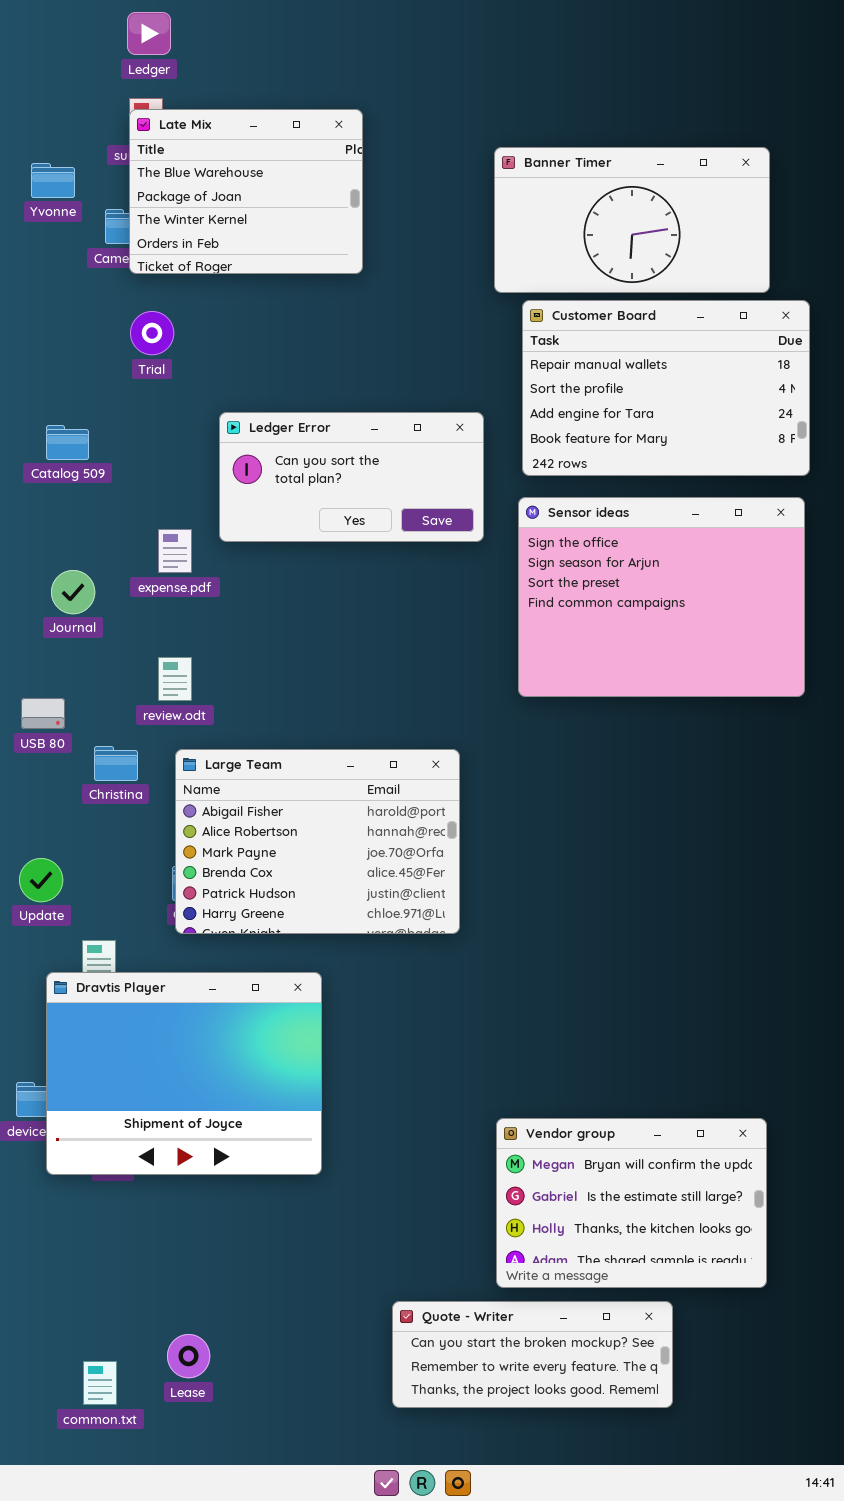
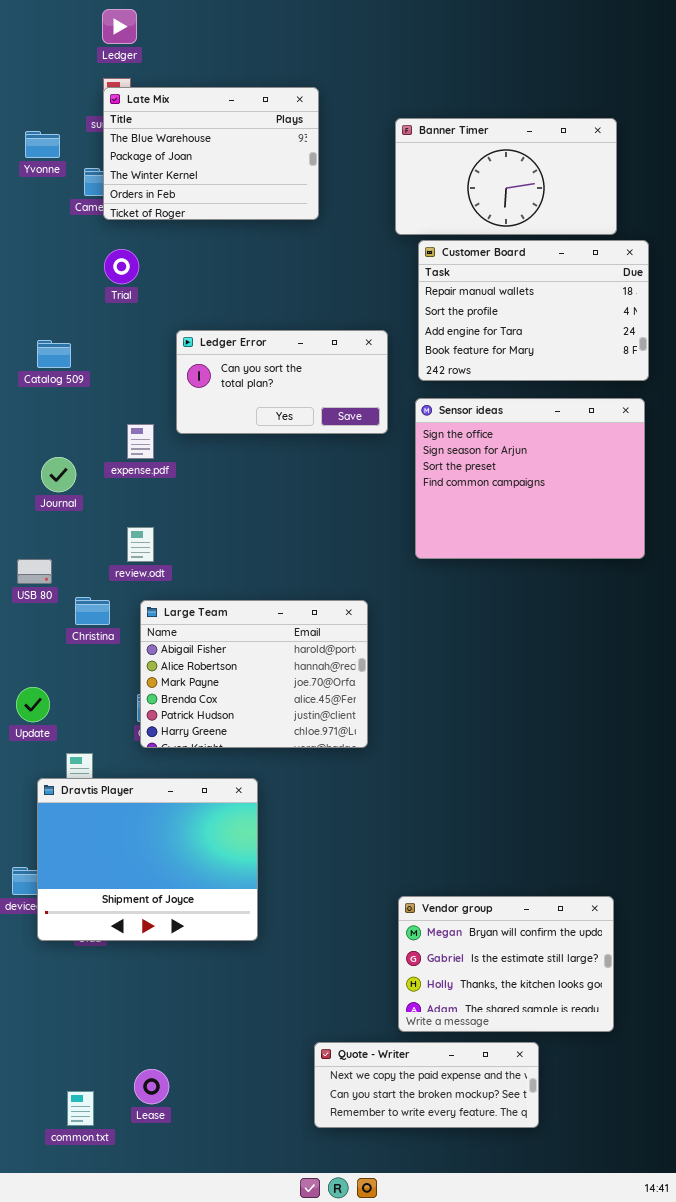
Late Mix: [129,109,363,274] -> [103,87,319,220], resized
Quote - Writer: [392,1301,673,1408] -> [314,1042,539,1128], scrolled up 1 row

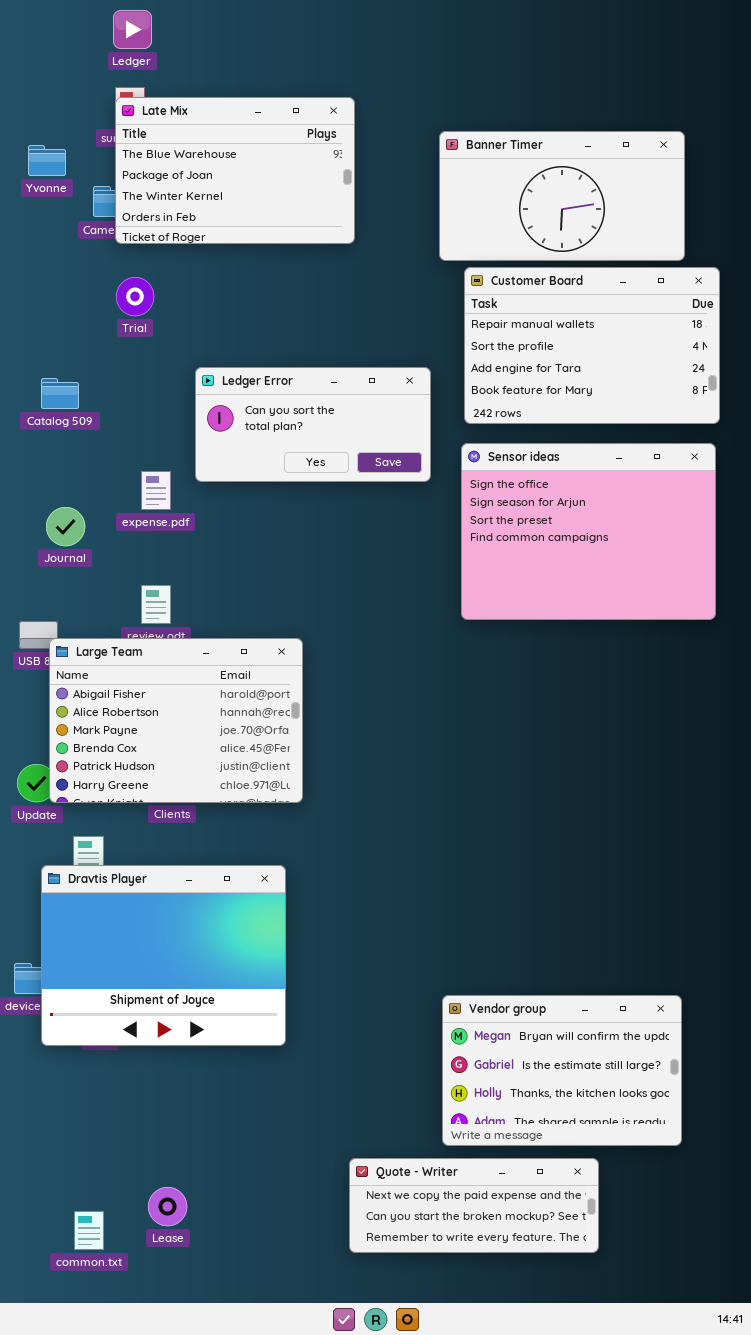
Large Team: [140,600,368,748] -> [49,638,303,803], moved

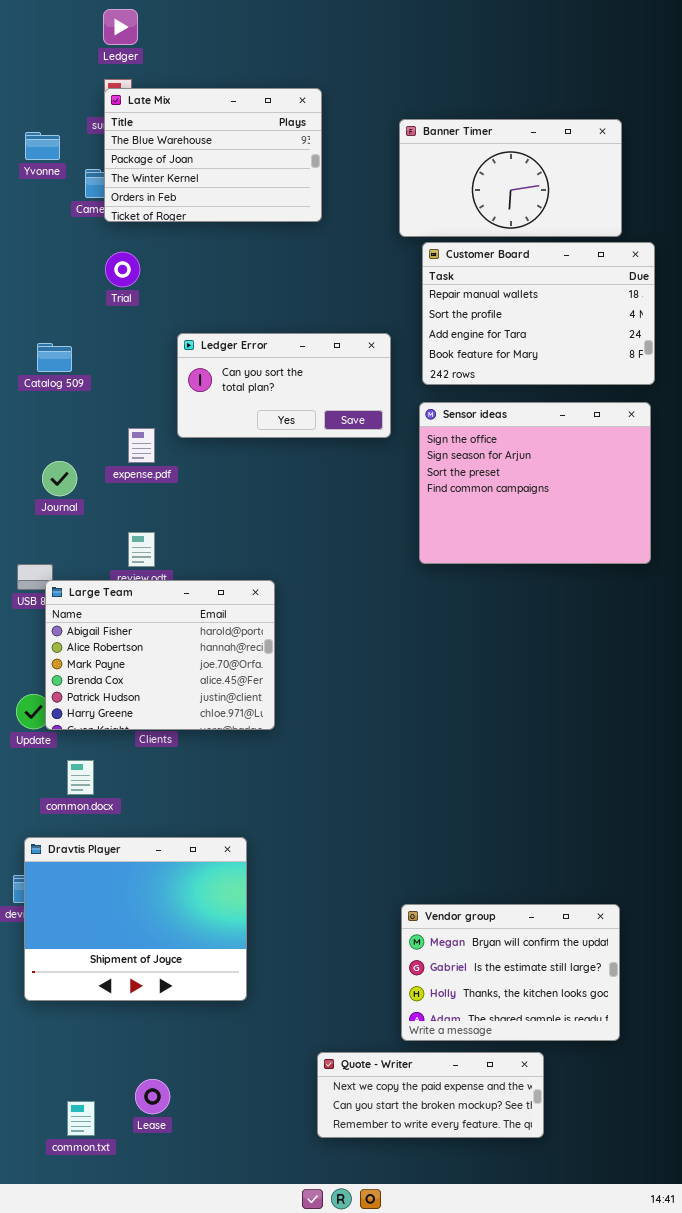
Dravtis Player: [41,865,286,1046] -> [24,837,247,1001], moved

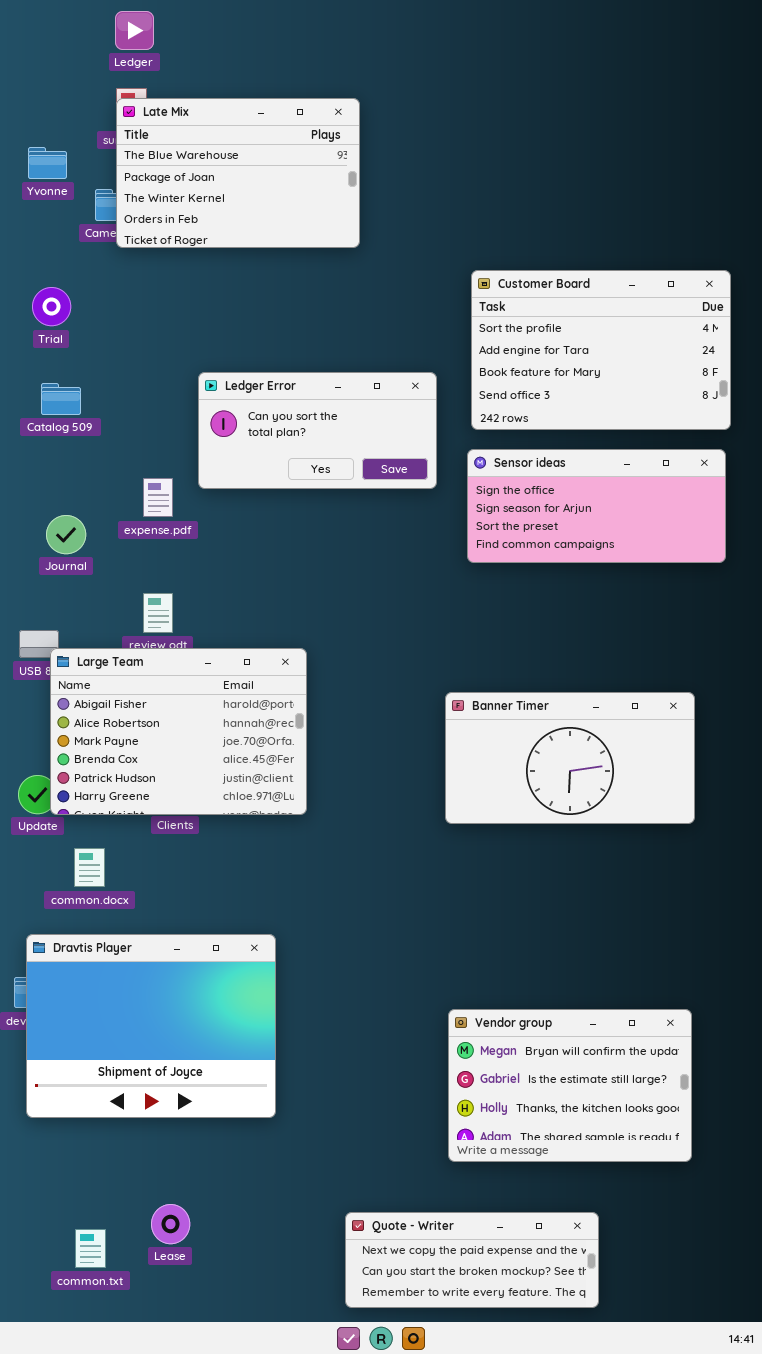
Banner Timer: [399,119,622,237] -> [445,692,695,824], moved
Customer Board: [422,242,655,385] -> [471,270,731,430], scrolled down 1 row
Trial: [105,252,140,287] -> [32,287,71,326], moved
Sensor ideas: [419,402,651,564] -> [467,449,726,563], resized
Quote - Writer: [317,1052,544,1138] -> [345,1212,599,1308], moved

